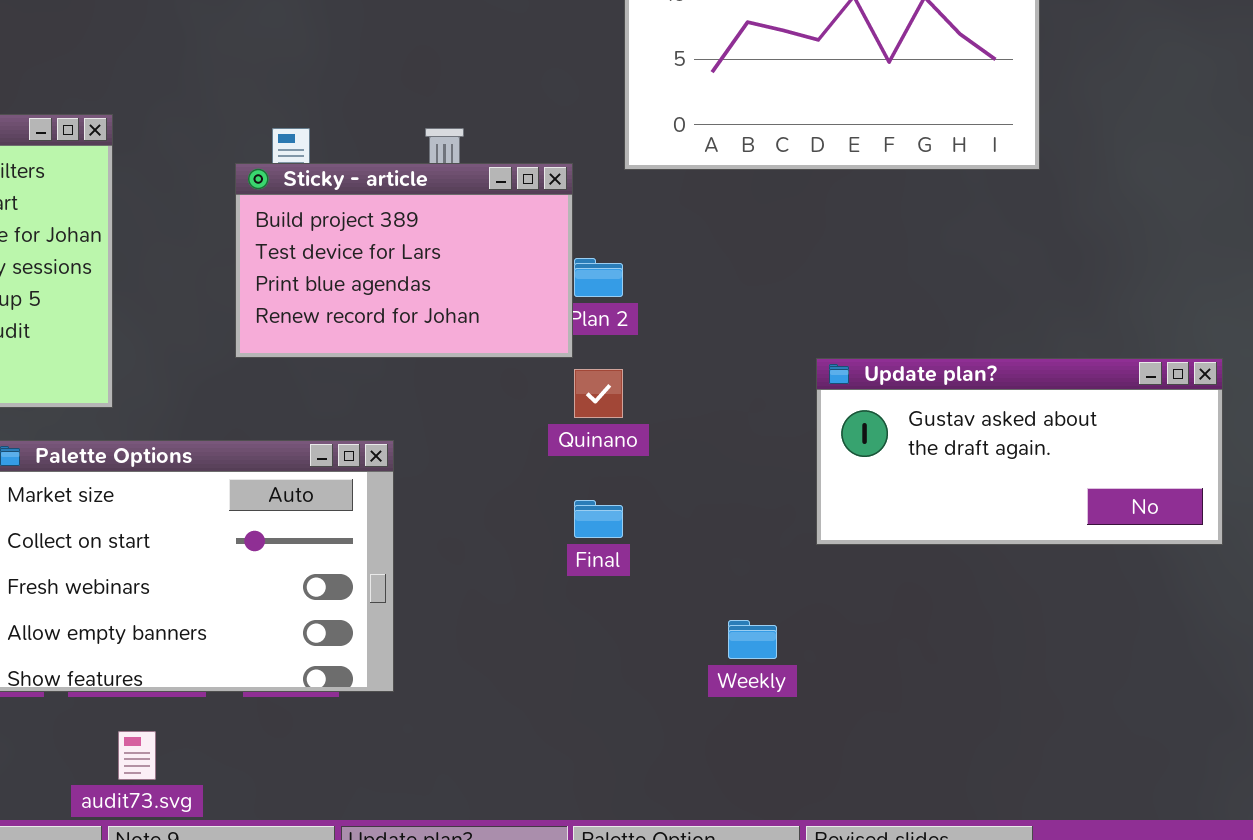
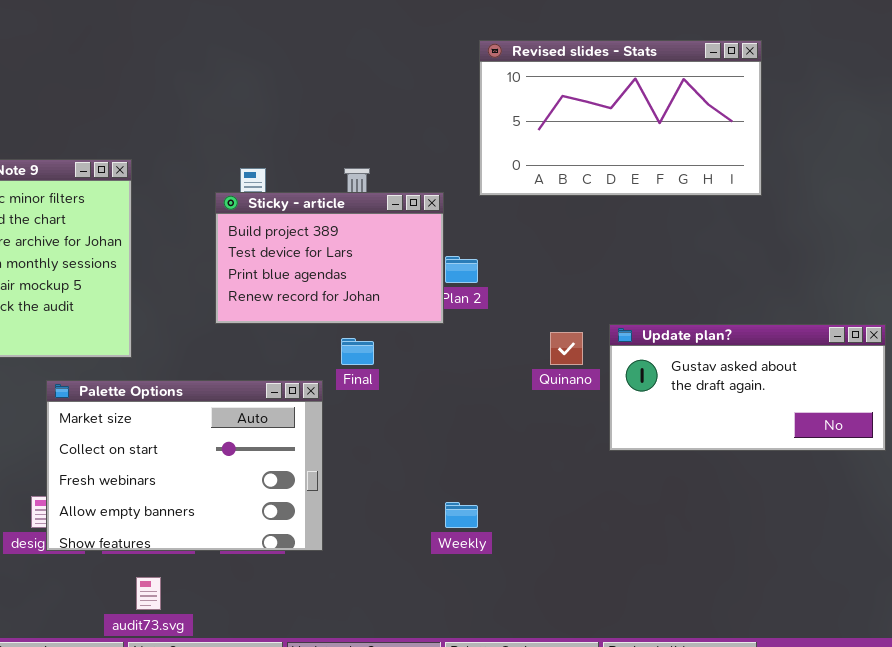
Quinano: [574,369,623,418] -> [550,332,583,365], moved
Final: [574,500,623,538] -> [341,338,374,365], moved
Weekly: [728,620,777,659] -> [445,502,478,528], moved

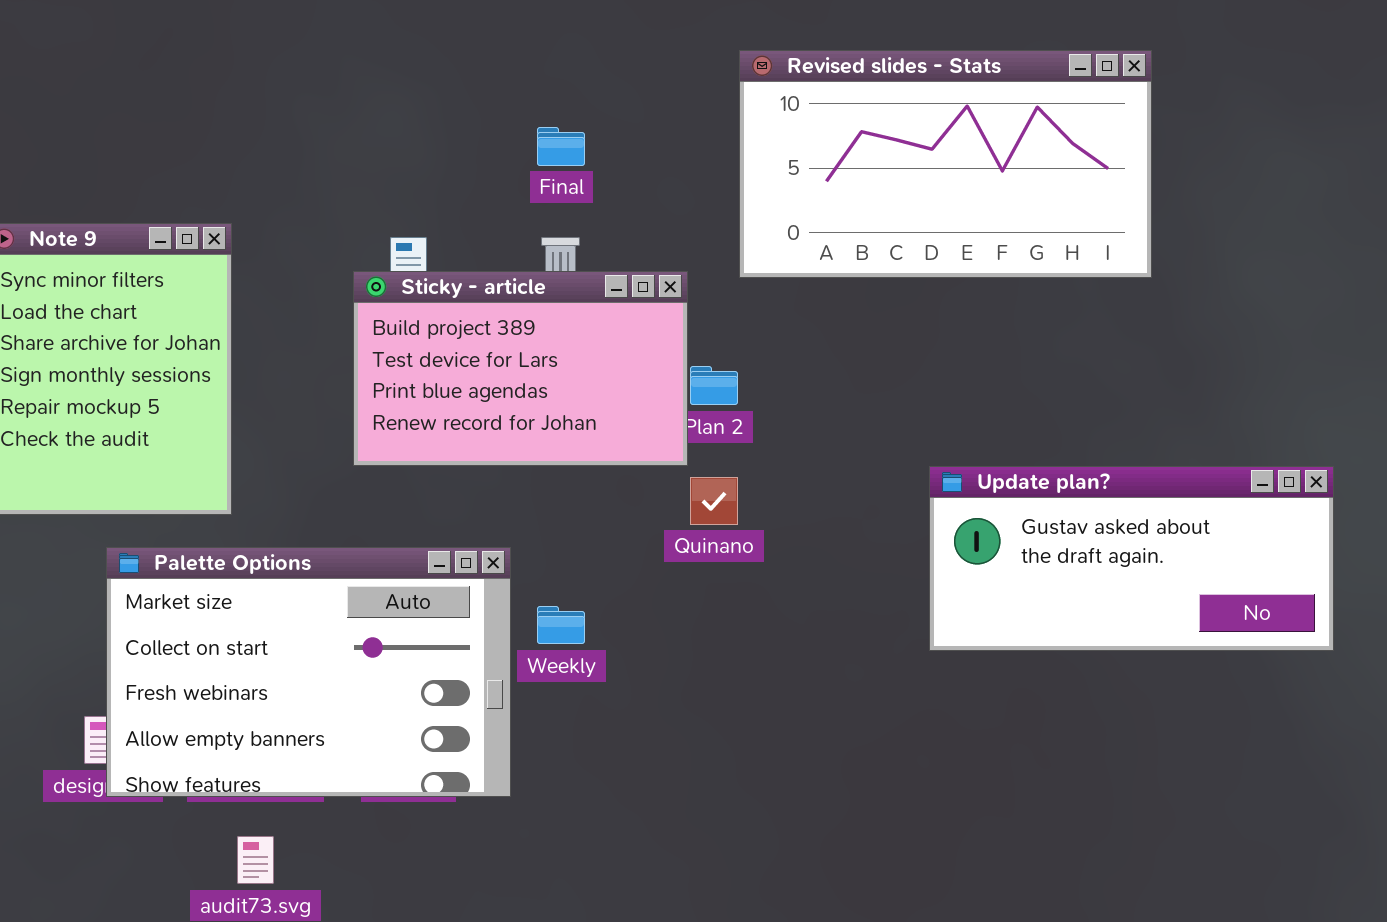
Quinano: [550,332,583,365] -> [690,477,738,525], moved
Final: [341,338,374,365] -> [537,127,585,166], moved
Weekly: [445,502,478,528] -> [537,606,585,644], moved

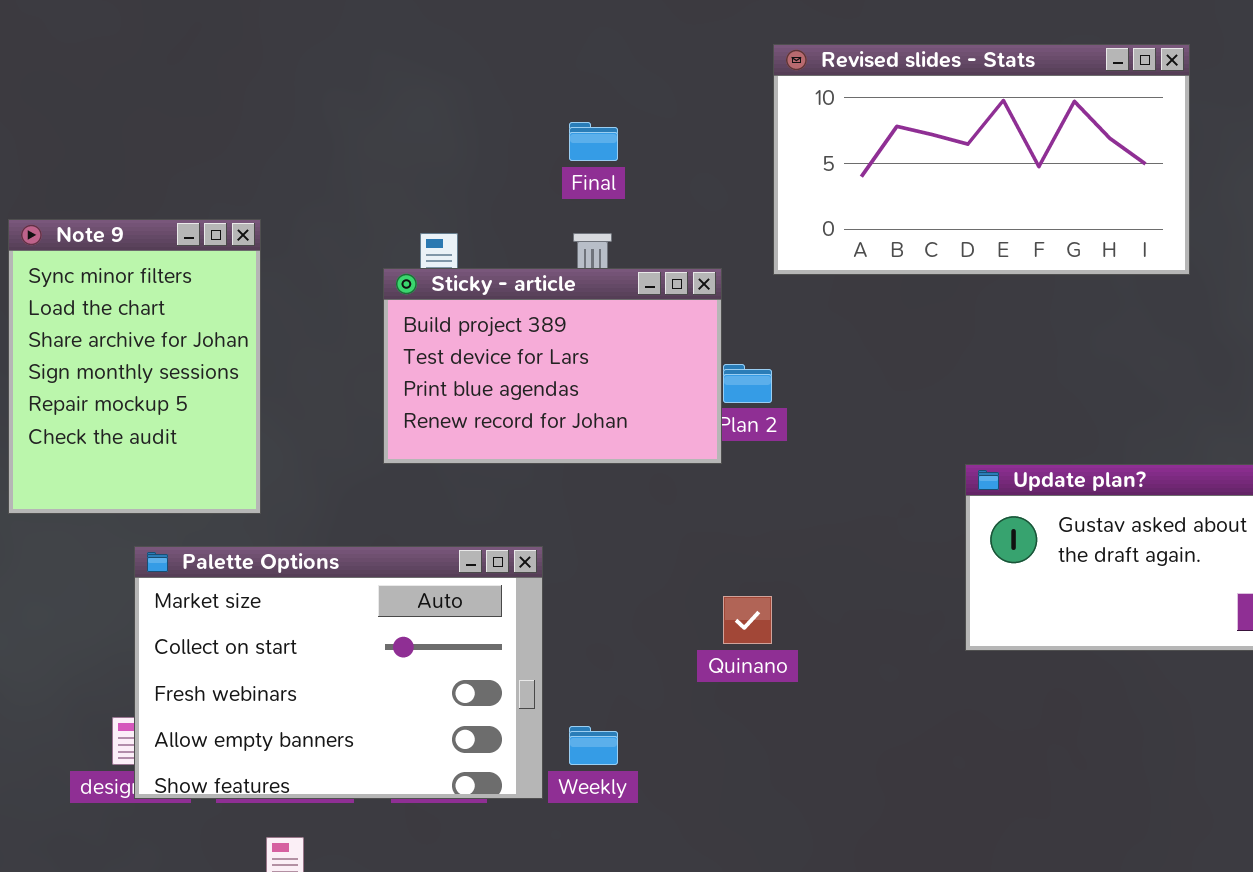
Quinano: [690,477,738,525] -> [723,596,772,644], moved
Weekly: [537,606,585,644] -> [569,726,618,765], moved

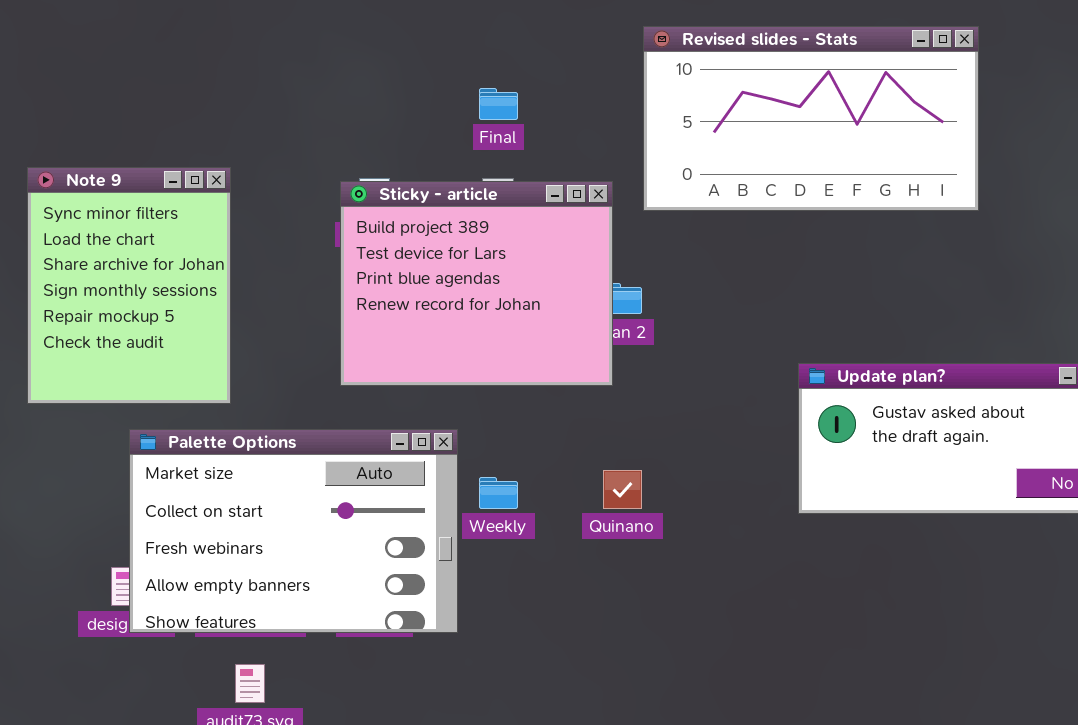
Sticky - article: [383,268,722,464] -> [340,181,613,386], moved, resized
Weekly: [569,726,618,765] -> [479,477,518,509], moved

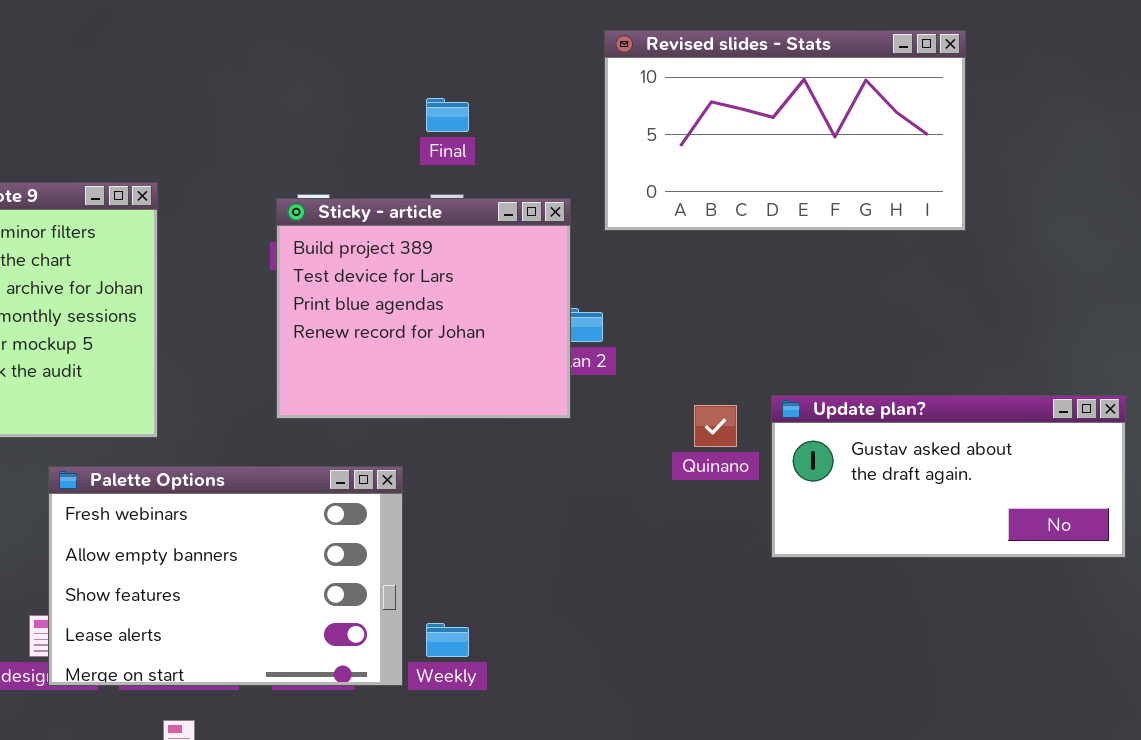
Palette Options: [129,429,458,633] -> [48,466,403,686], scrolled down 2 rows
Quinano: [603,470,642,509] -> [694,405,737,447], moved
Weekly: [479,477,518,509] -> [426,623,469,657], moved

